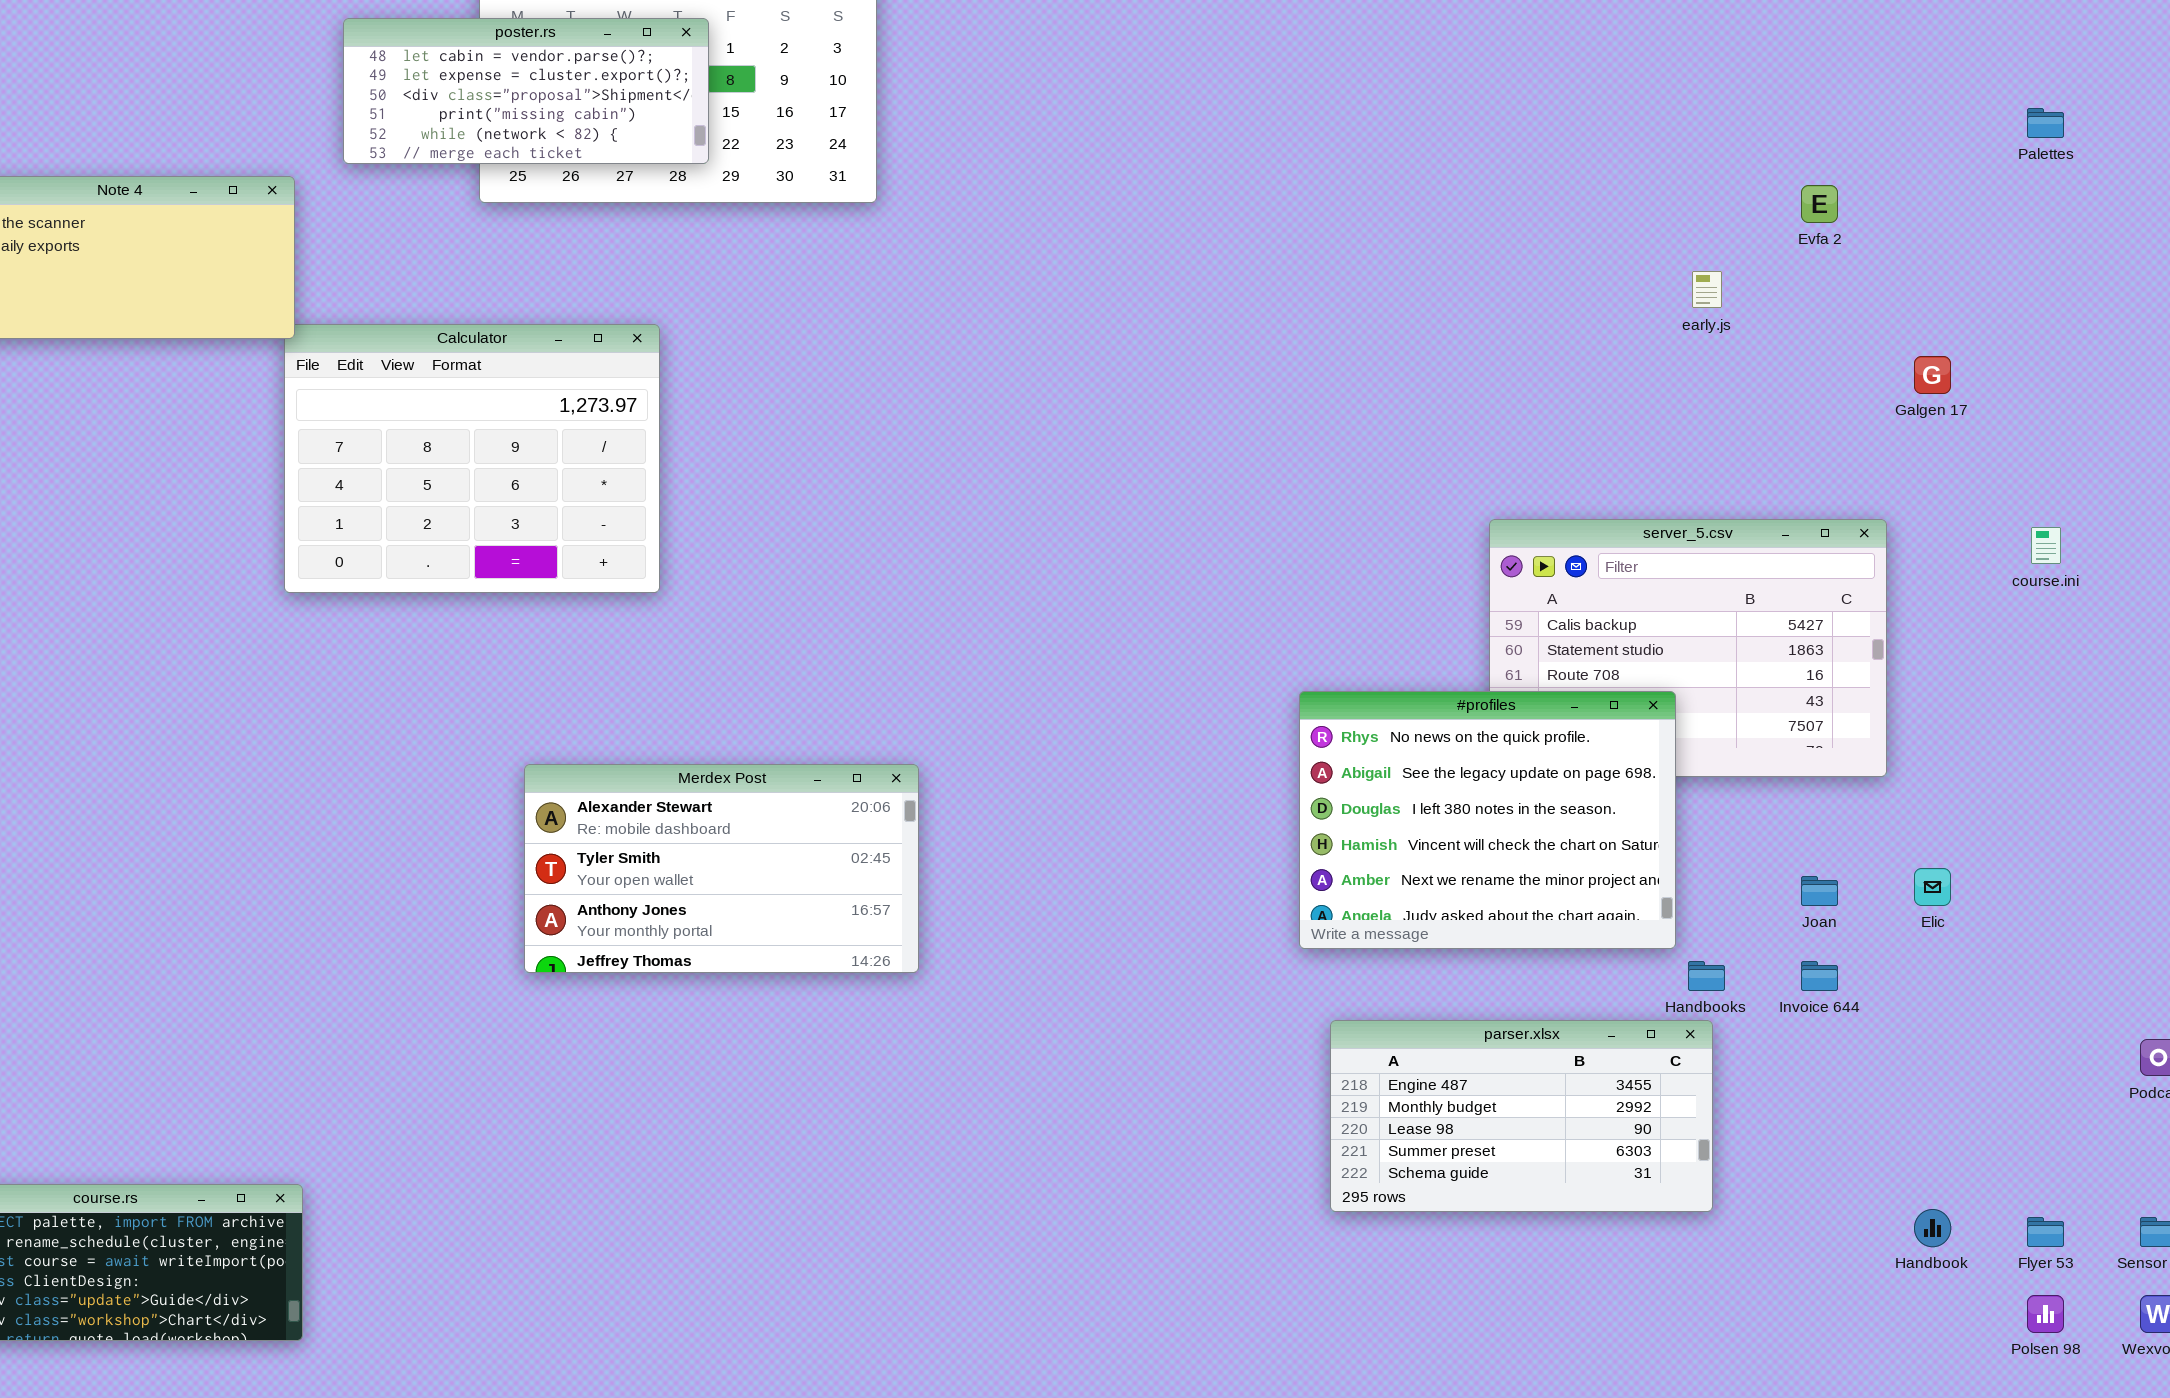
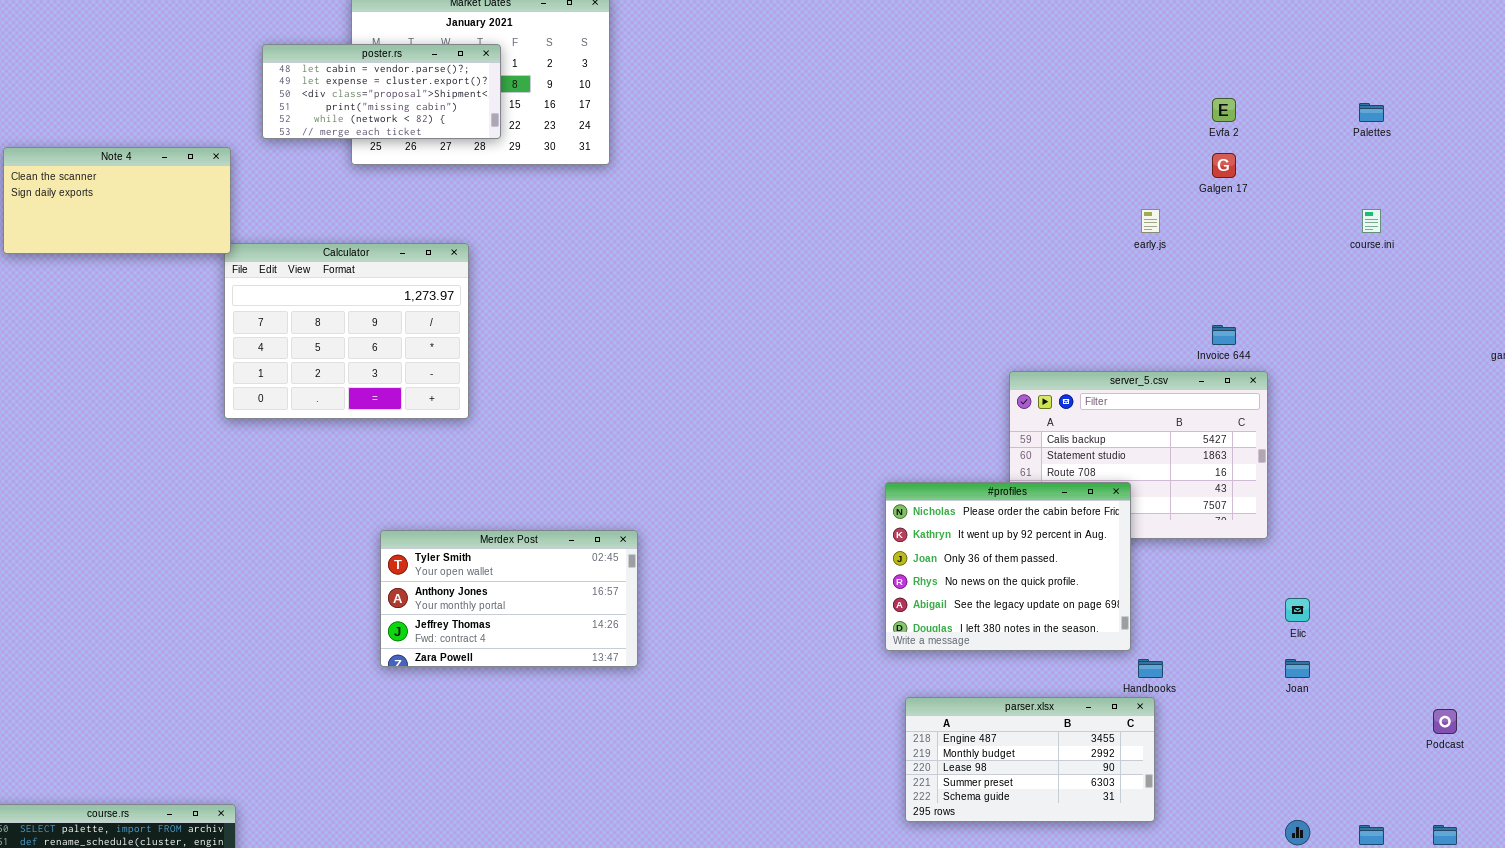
Evfa 2: [1801,185,1838,223] -> [1212,98,1236,122], moved
Galgen 17: [1914,356,1951,394] -> [1212,153,1236,178], moved
course.ini: [2031,527,2061,564] -> [1362,209,1381,233], moved
#profiles: [1299,691,1676,949] -> [885,482,1131,651], scrolled up 3 rows
Merdex Post: [524,764,919,973] -> [380,530,638,667], scrolled down 1 row
Joan: [1801,876,1838,906] -> [1285,659,1310,678], moved
Invoice 644: [1801,961,1838,991] -> [1212,325,1236,345], moved

